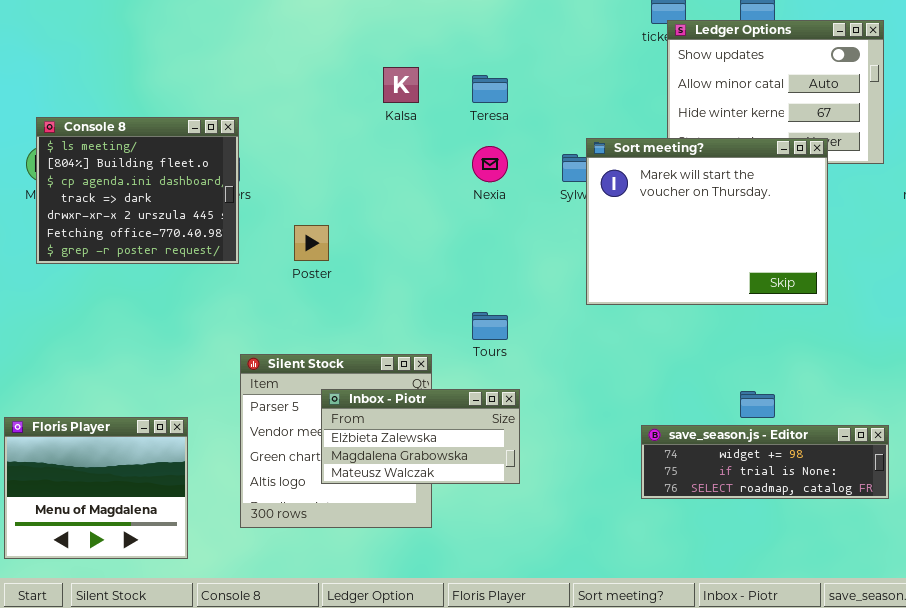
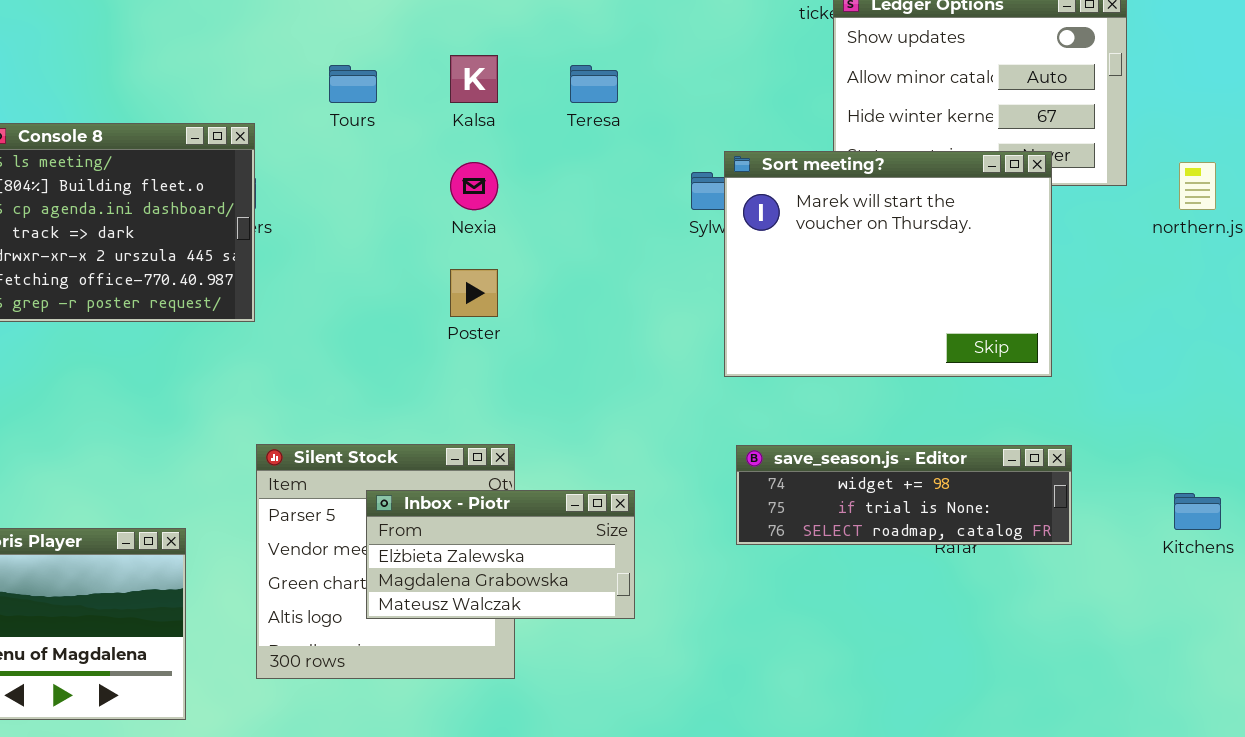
Nexia: [472,146,508,182] -> [450,162,498,210], moved
Poster: [294,225,329,261] -> [450,269,498,317], moved
Tours: [472,312,508,340] -> [329,65,377,103], moved
save_season.js - Editor: [641,425,889,499] -> [736,445,1072,545], moved

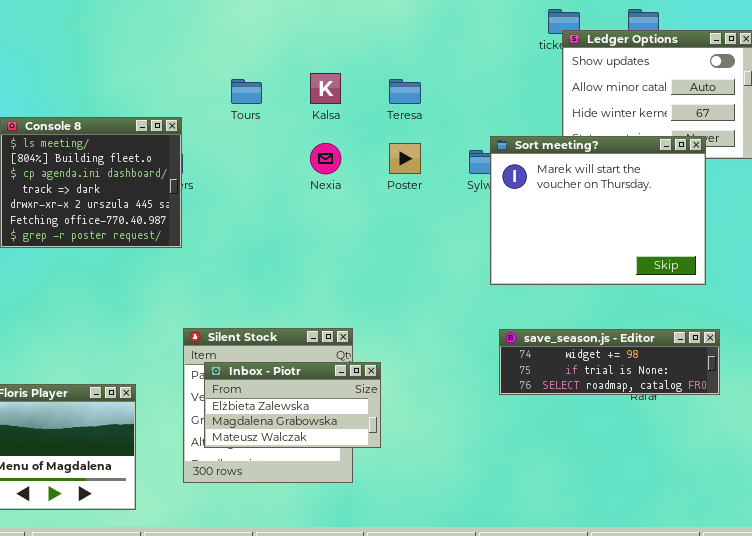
Poster: [450,269,498,317] -> [389,143,421,174], moved
Inbox - Piotr: [366,490,635,619] -> [204,362,381,448], moved

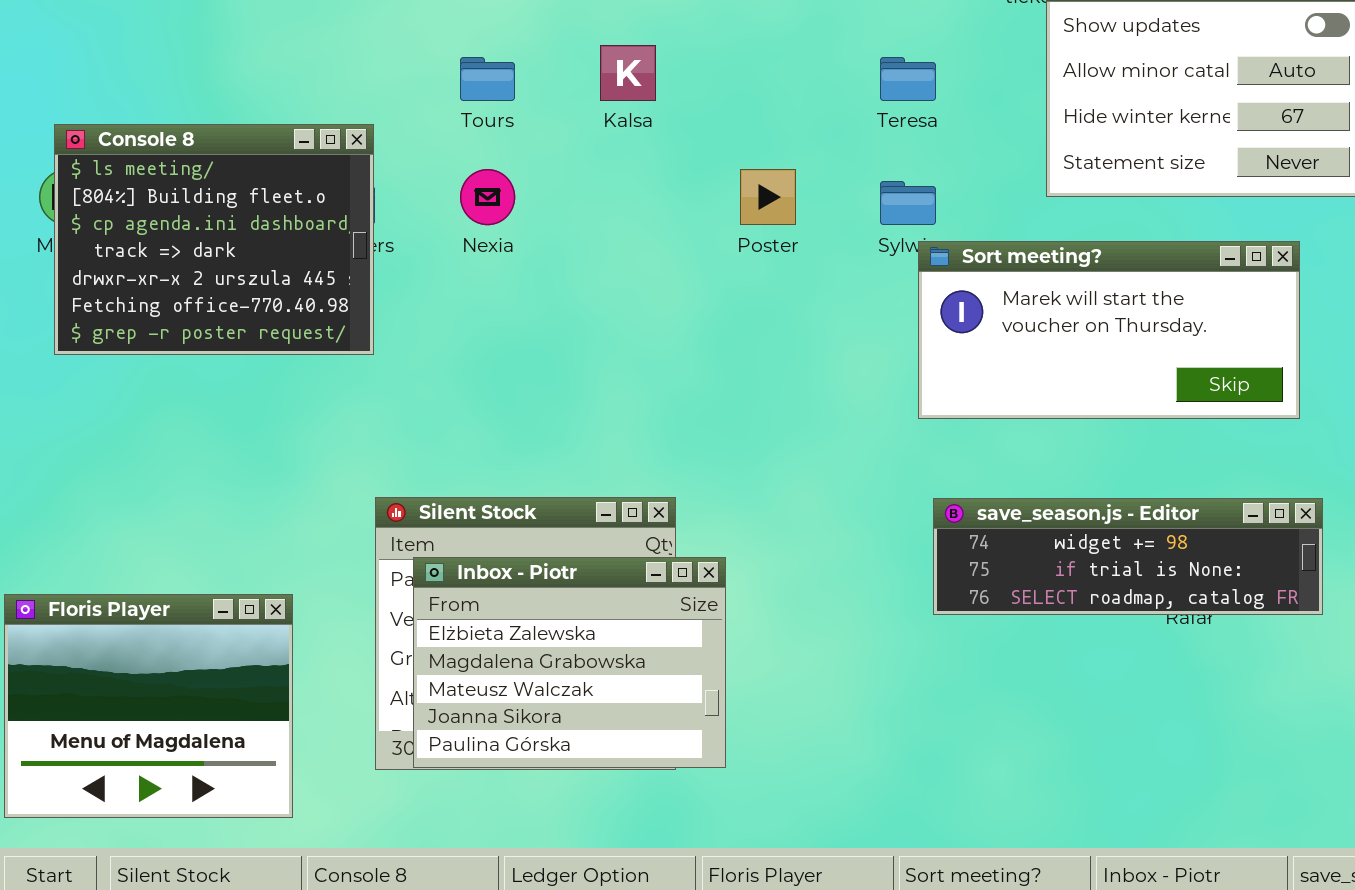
Teresa: [389,79,421,104] -> [880,57,936,101], moved
Sort meeting?: [490,136,706,285] -> [918,241,1300,419], resized
Nexia: [310,143,341,174] -> [460,169,515,225], moved
Inbox - Piotr: [204,362,381,448] -> [413,557,726,768], resized

